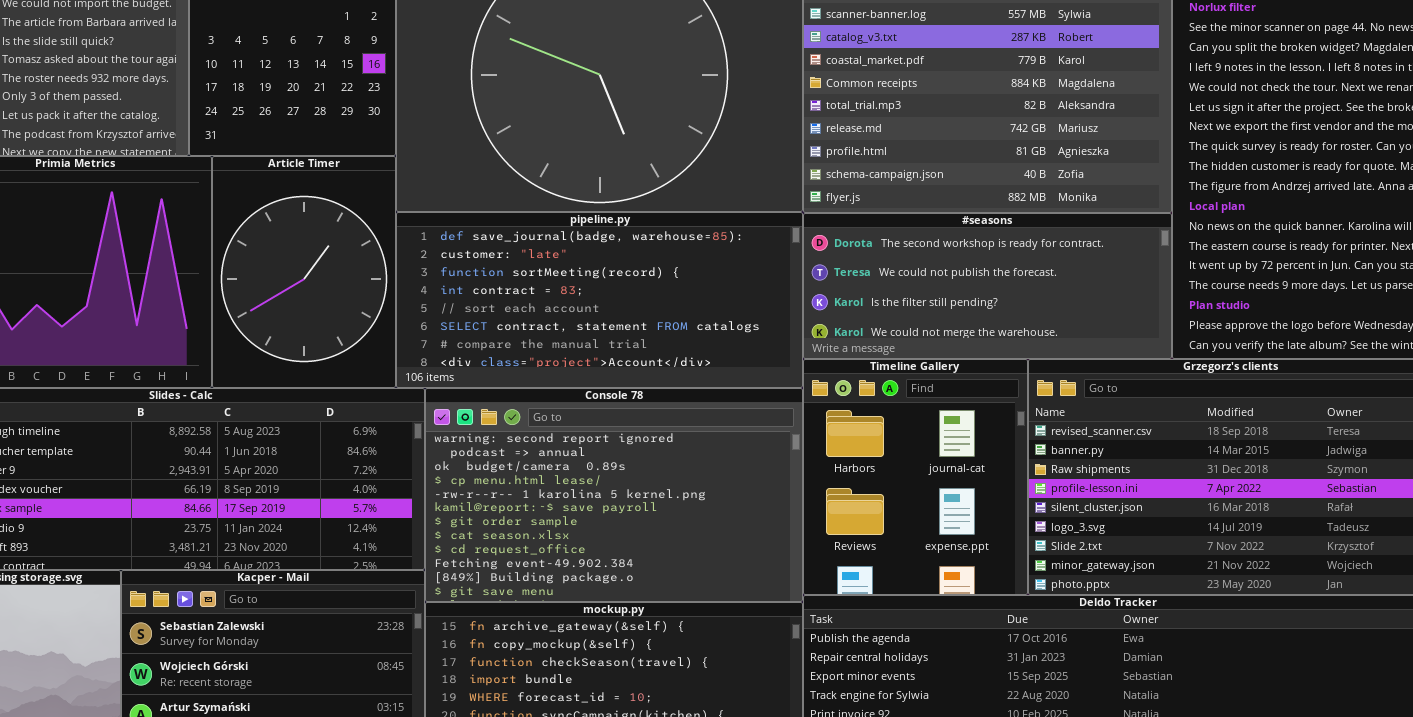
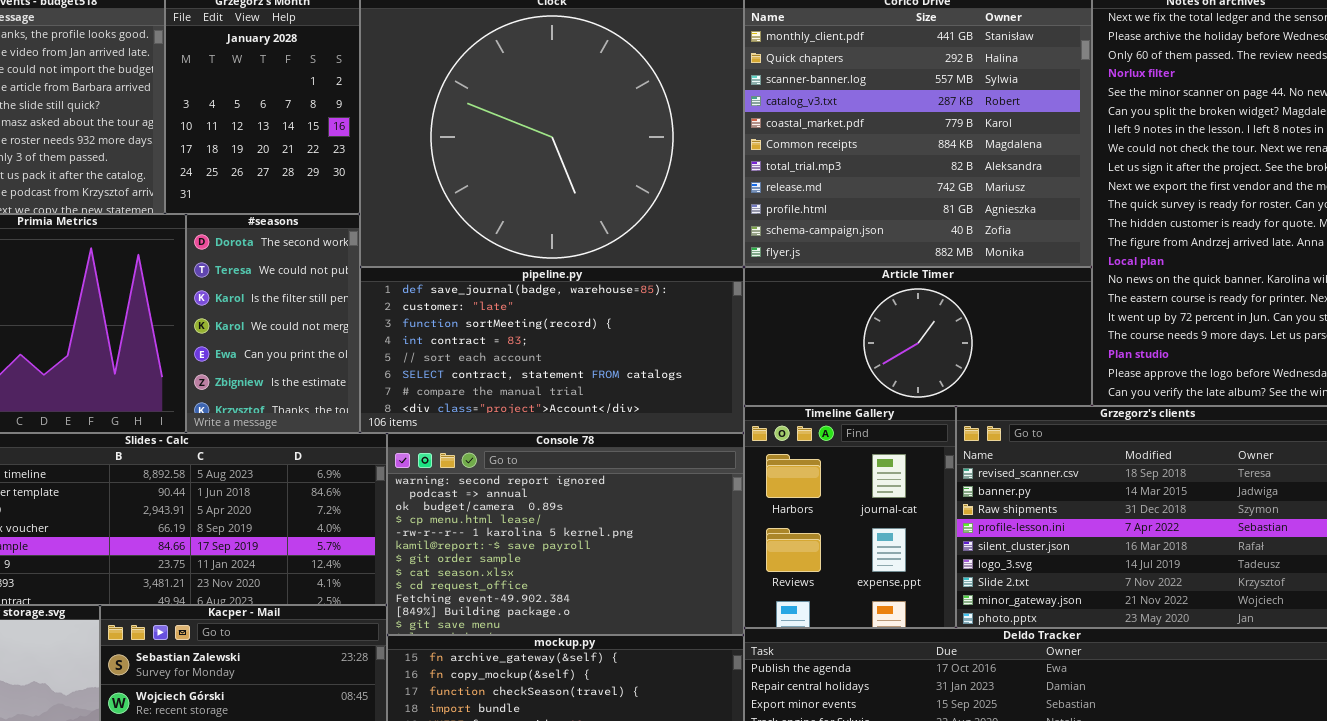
Article Timer: [212,156,396,388] -> [744,267,1092,406], moved, resized
#seasons: [803,213,1172,359] -> [186,214,360,433], moved, resized

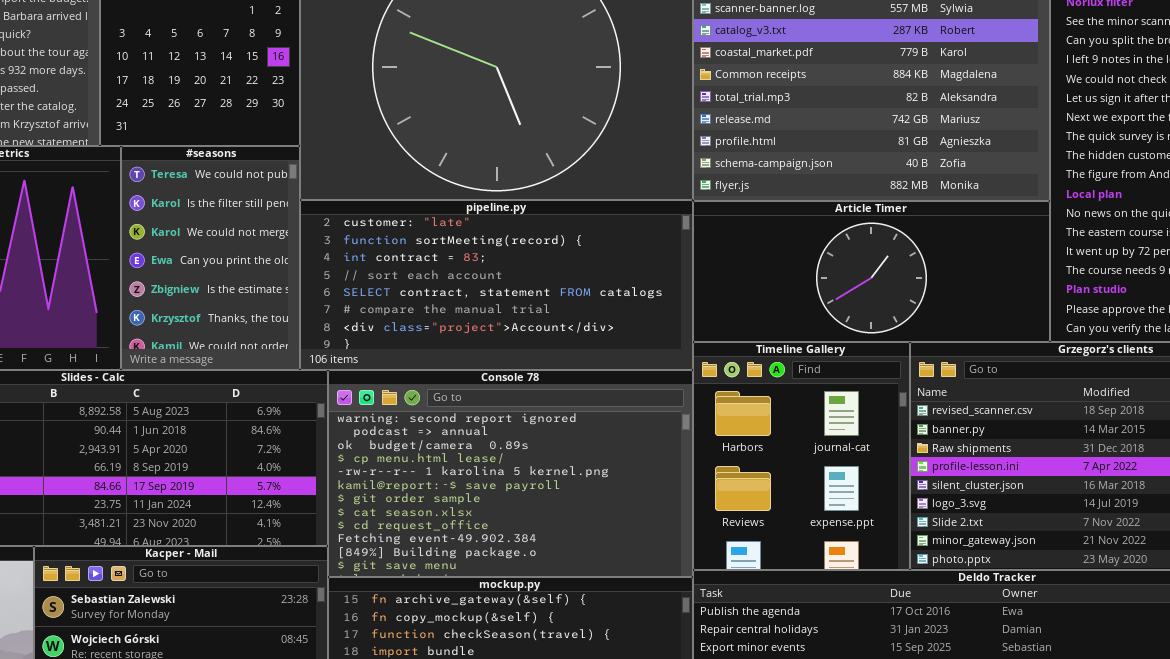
#seasons: [186,214,360,433] -> [121,146,300,370], scrolled down 1 row
pipeline.py: [360,267,744,433] -> [300,200,693,370], scrolled down 1 row

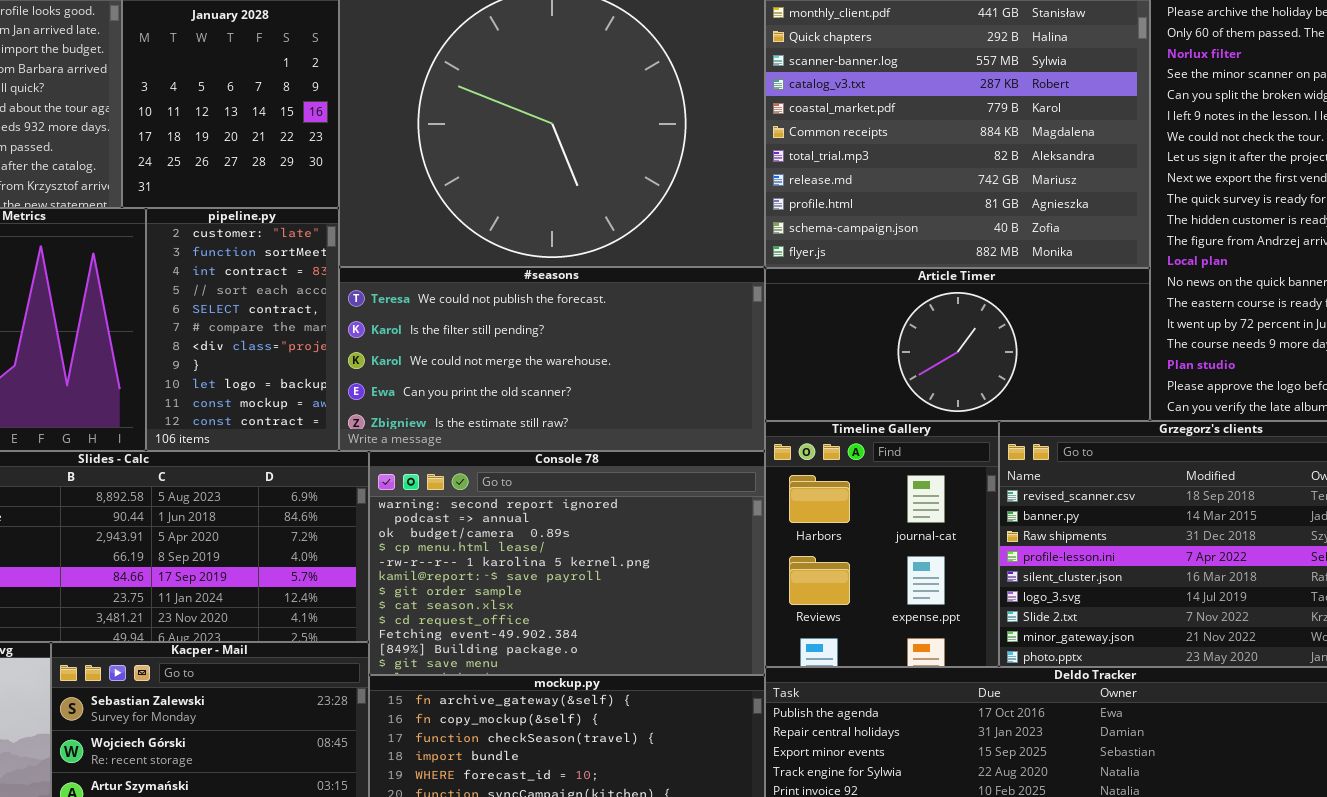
#seasons: [121,146,300,370] -> [339,267,765,451], moved, resized
pipeline.py: [300,200,693,370] -> [146,208,339,451], moved, resized

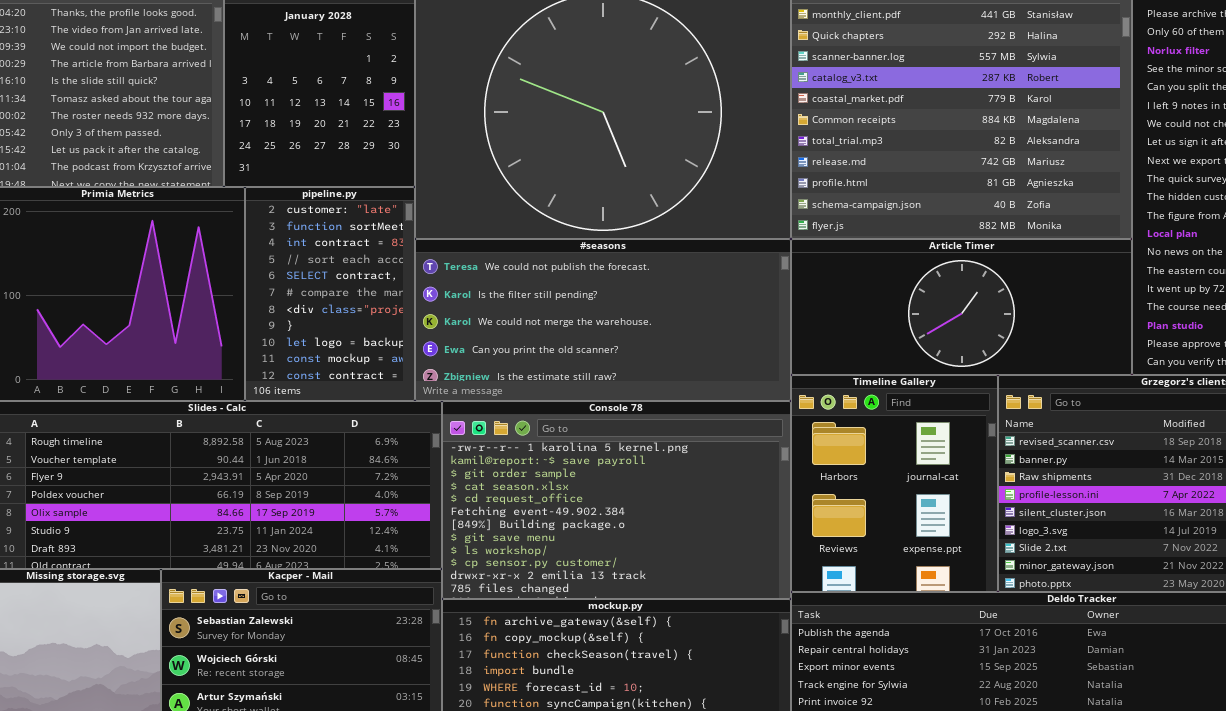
Console 78: [369,451,765,675] -> [442,401,791,599], scrolled down 4 rows

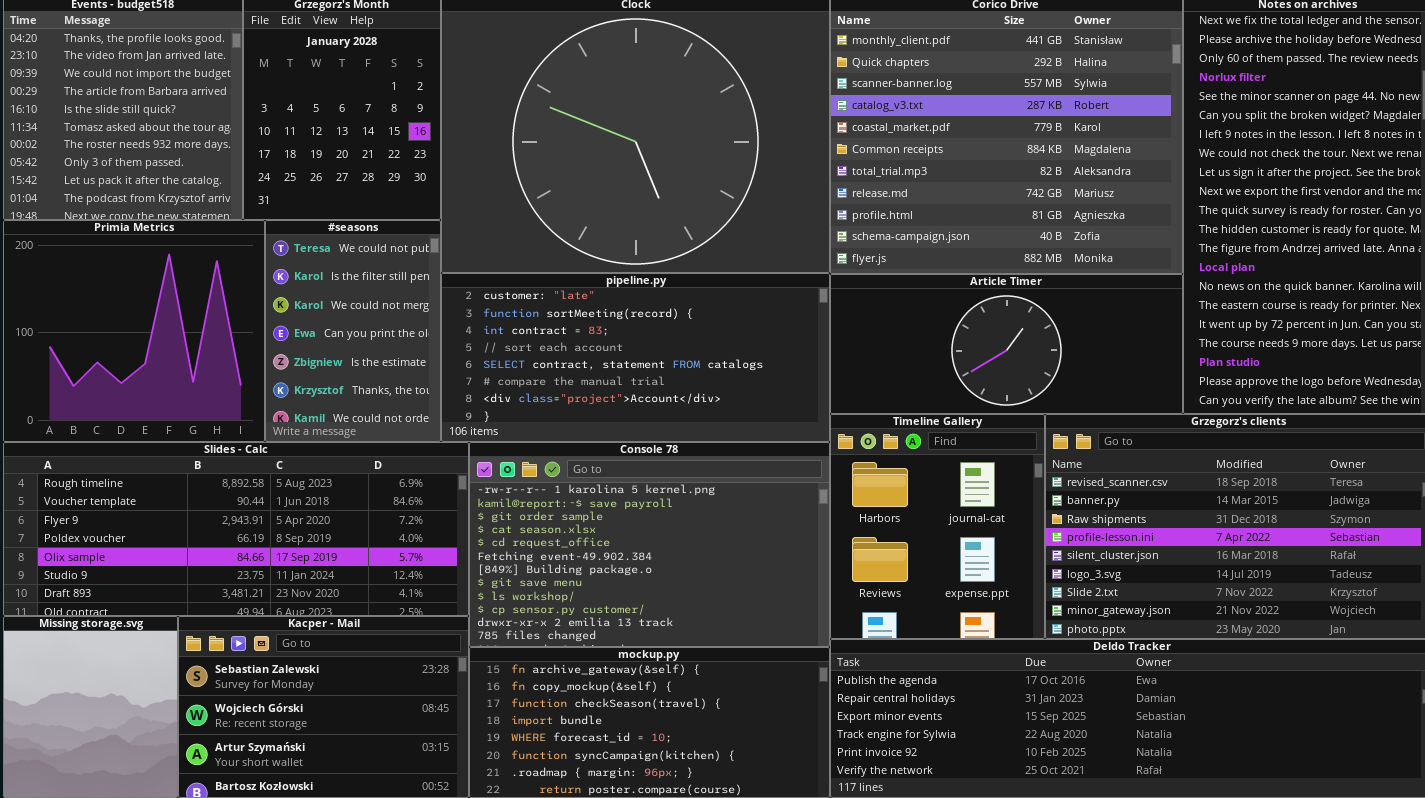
pipeline.py: [245,187,415,401] -> [441,273,830,442], moved, resized
#seasons: [415,239,791,401] -> [265,220,441,442], moved, resized

